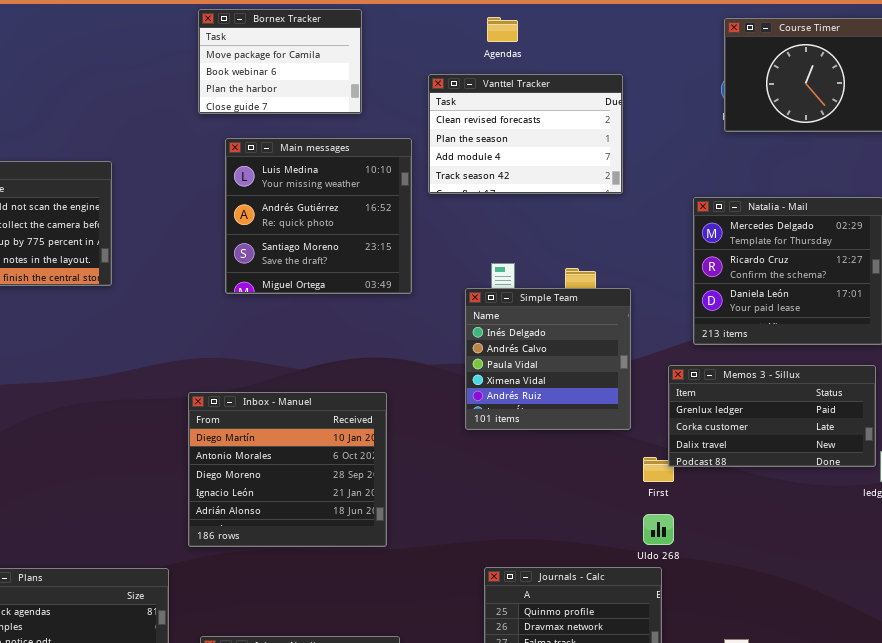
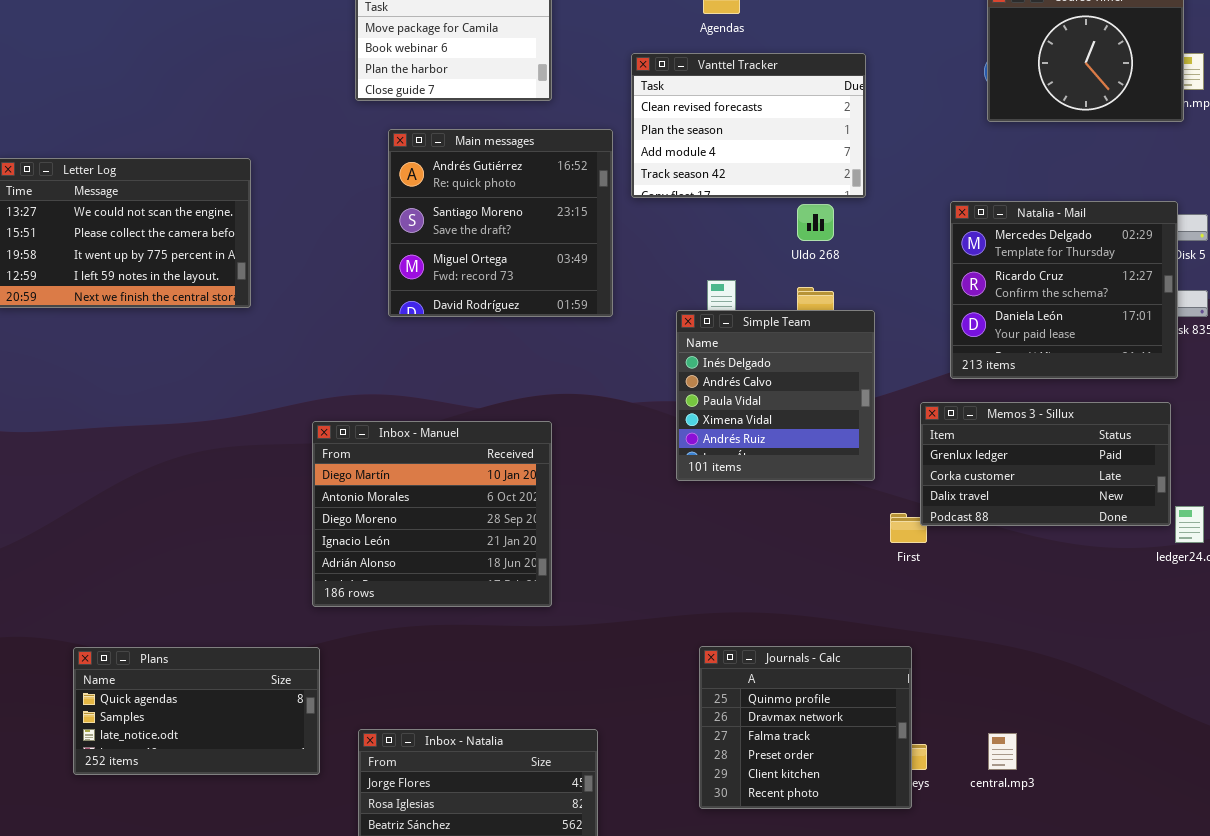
Main messages: [225,138,412,294] -> [388,129,613,317], scrolled down 1 row
Inbox - Manuel: [188,392,387,547] -> [312,421,552,607], moved
Uldo 268: [643,514,674,545] -> [797,204,834,241], moved

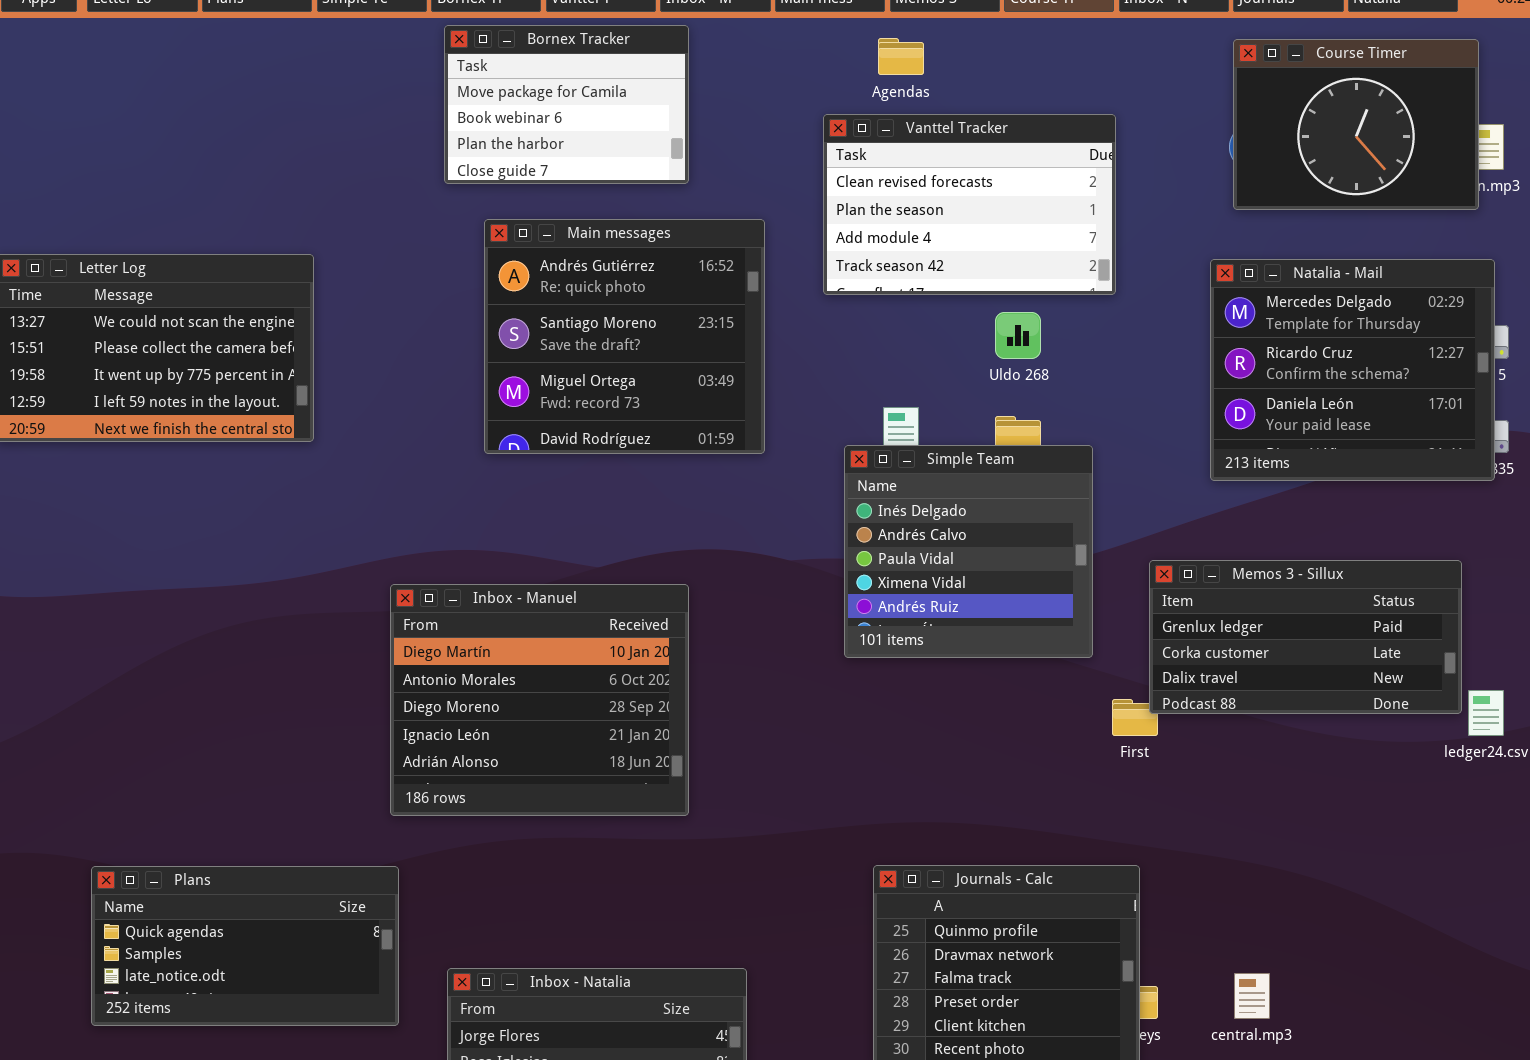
Vanttel Tracker: [631,53,866,198] -> [823,114,1116,295], moved
Natalia - Mail: [950,201,1178,379] -> [1210,259,1495,481], moved

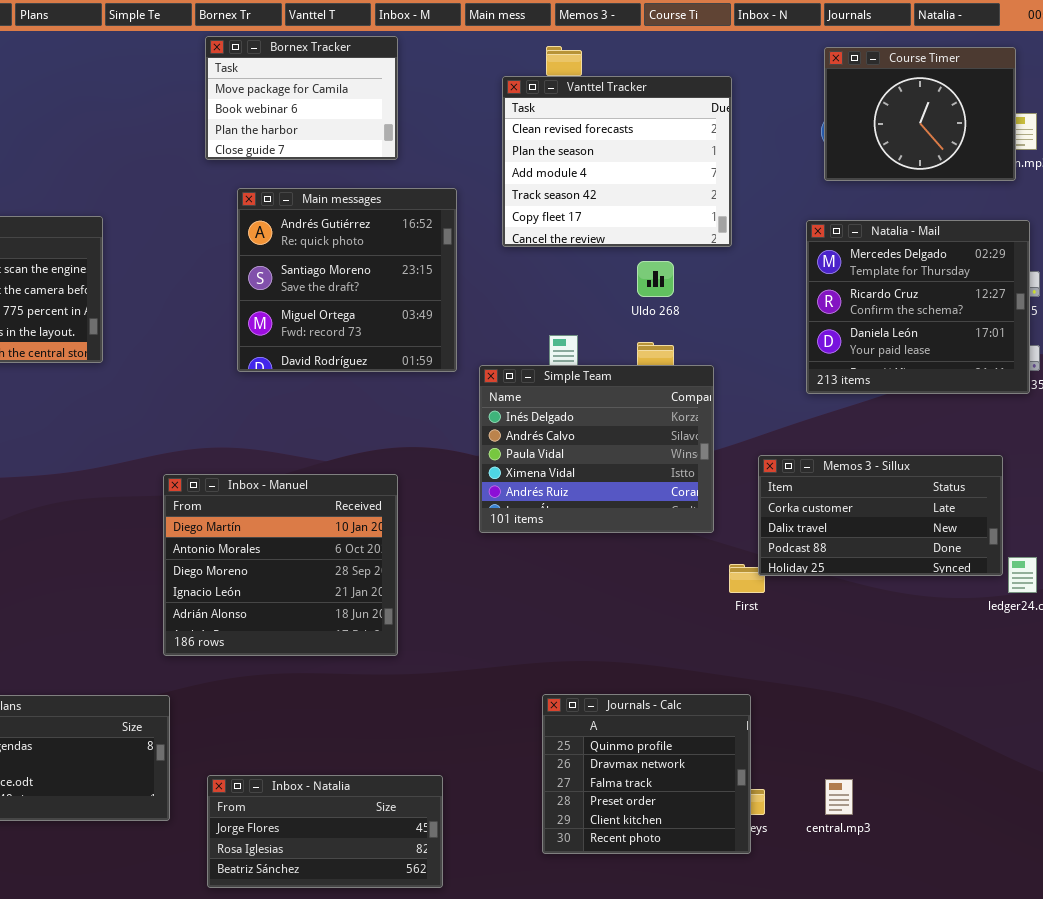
Vanttel Tracker: [823,114,1116,295] -> [502,76,732,247], resized
Simple Team: [844,445,1093,658] -> [479,365,714,533], resized
Memos 3 - Sillux: [1149,560,1462,714] -> [758,455,1003,576], scrolled down 1 row

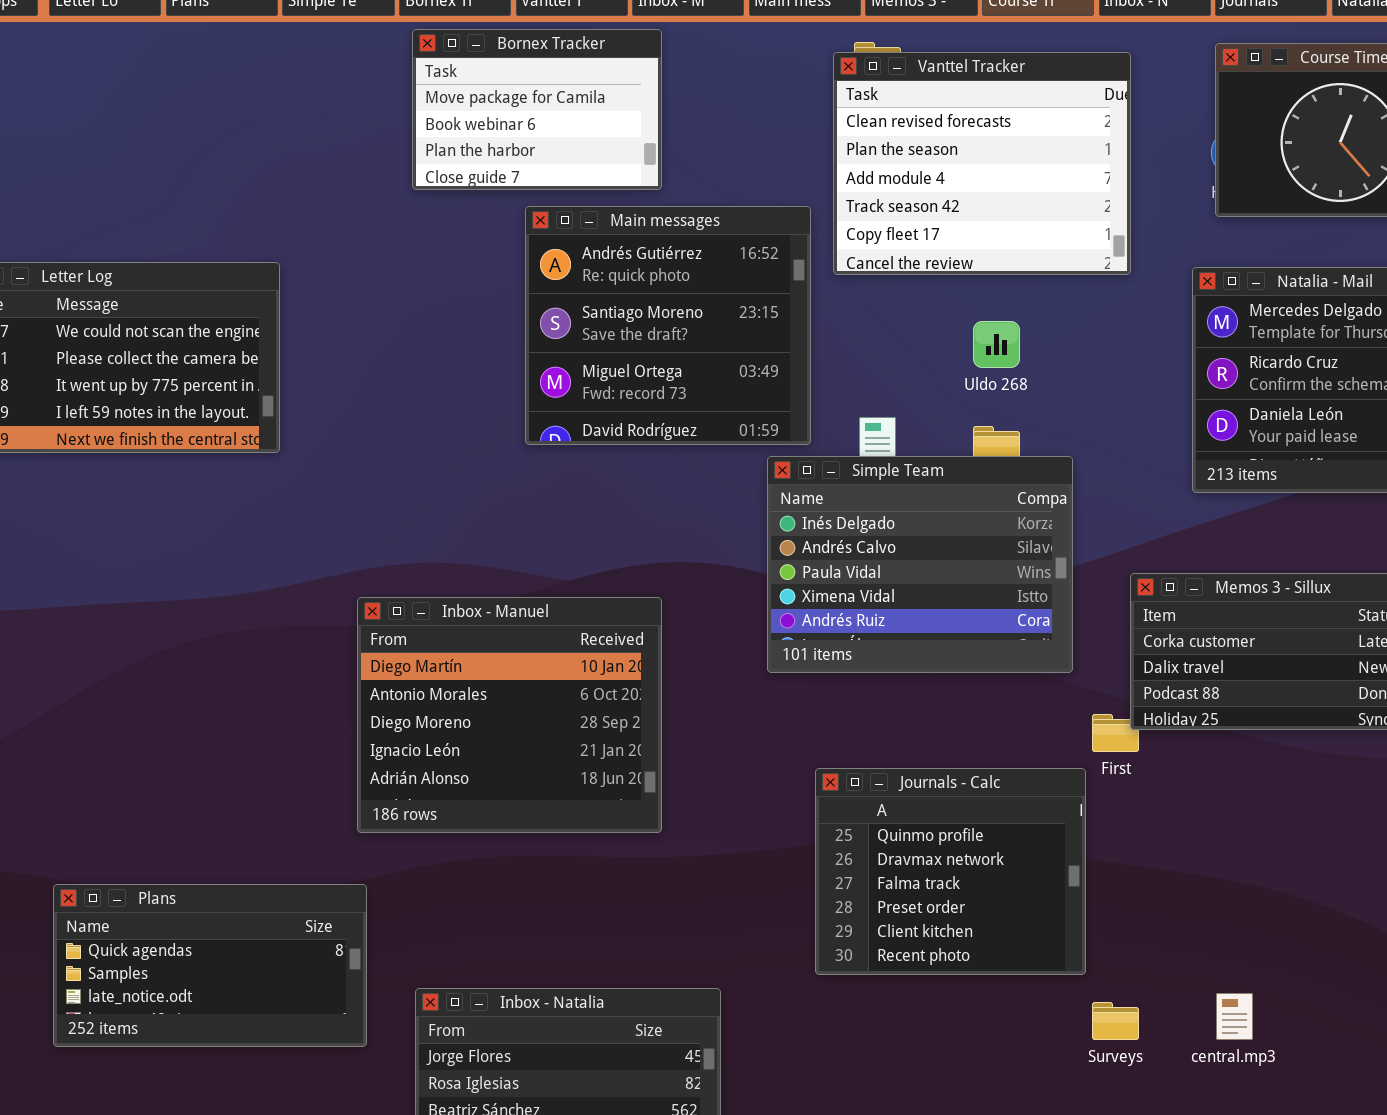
Vanttel Tracker: [502,76,732,247] -> [833,52,1131,275], moved
Main messages: [237,188,457,372] -> [525,206,811,445], moved
Journals - Calc: [542,694,751,854] -> [815,768,1086,975], moved

